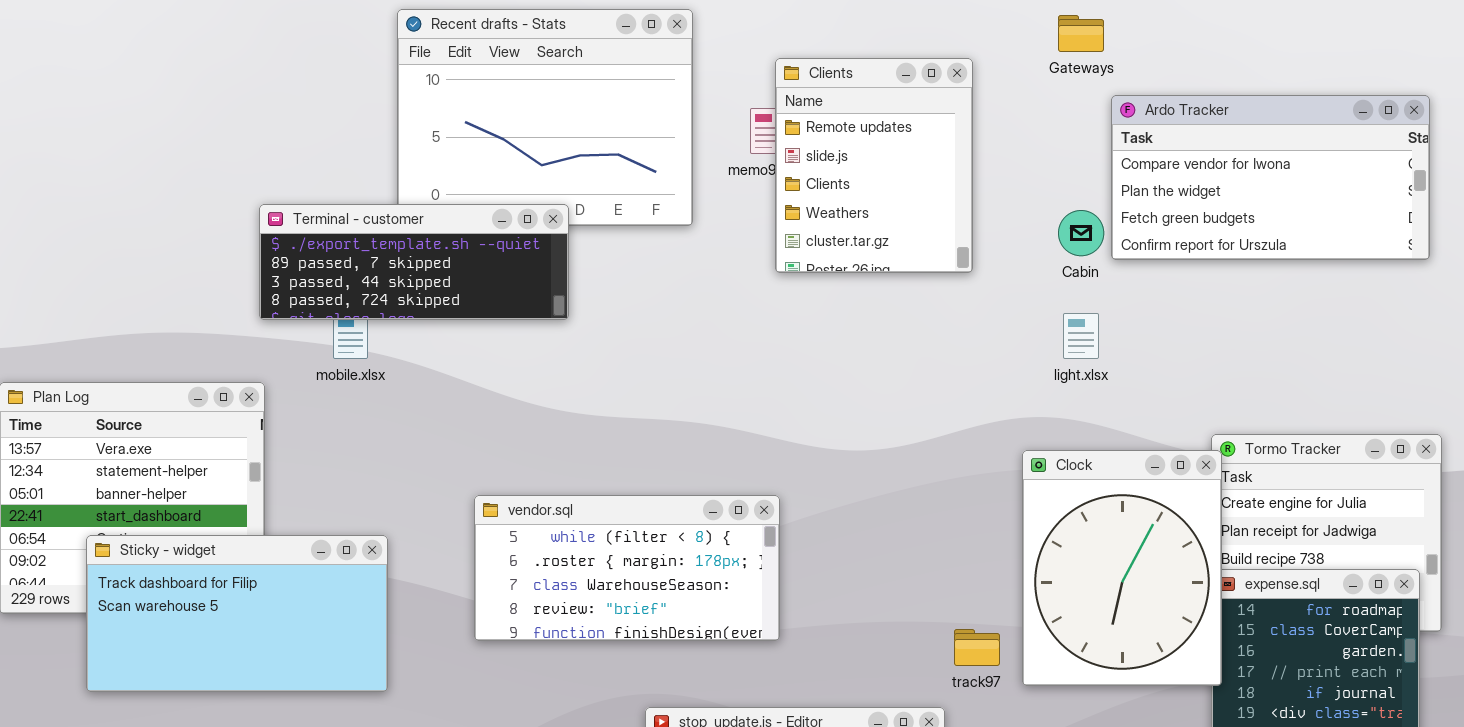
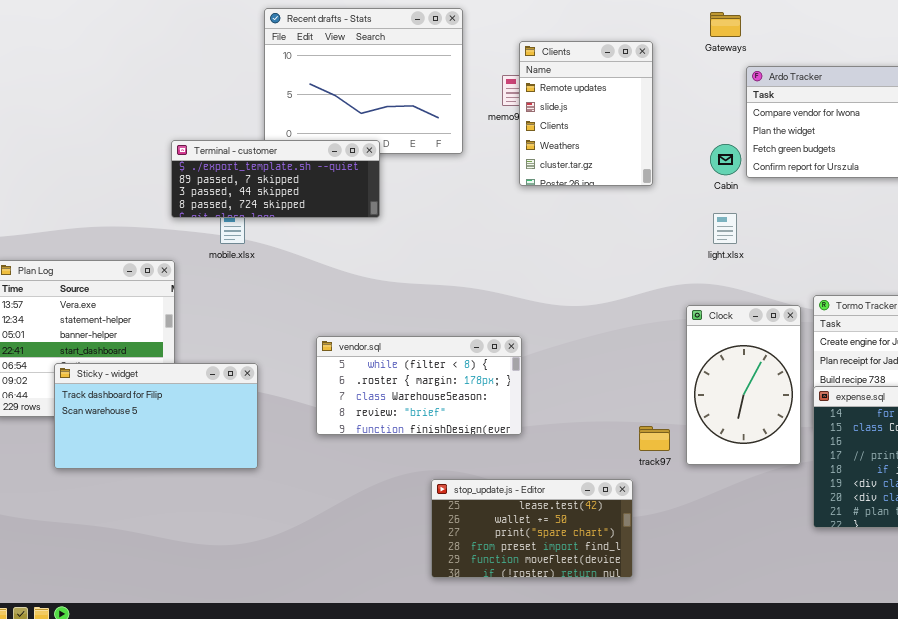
Clock: [1022,450,1222,686] -> [686,305,801,465], resized

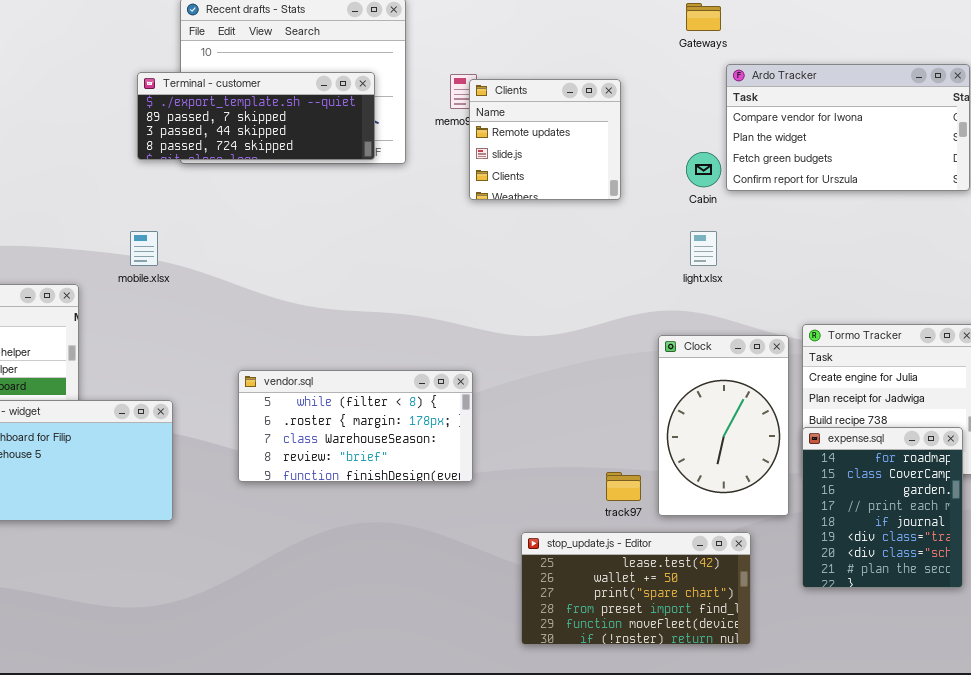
Clients: [519,41,653,186] -> [469,79,621,200], resized
Terminal - customer: [171,140,380,218] -> [137,72,375,160], moved
stop_update.js - Editor: [431,479,633,578] -> [521,532,751,645], moved

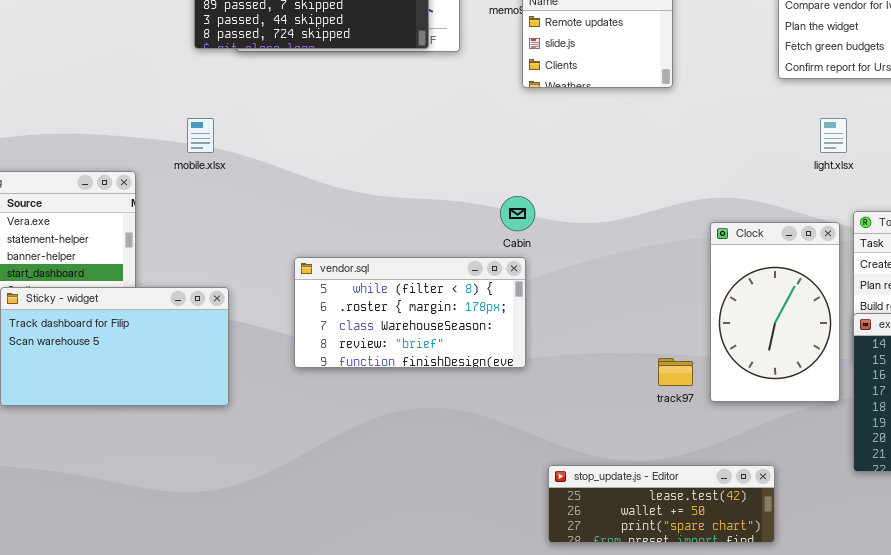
Cabin: [686,152,721,187] -> [500,196,535,231], moved
light.xlsx: [690,231,717,266] -> [820,118,847,153], moved
stop_update.js - Editor: [521,532,751,645] -> [548,465,775,543], moved, resized

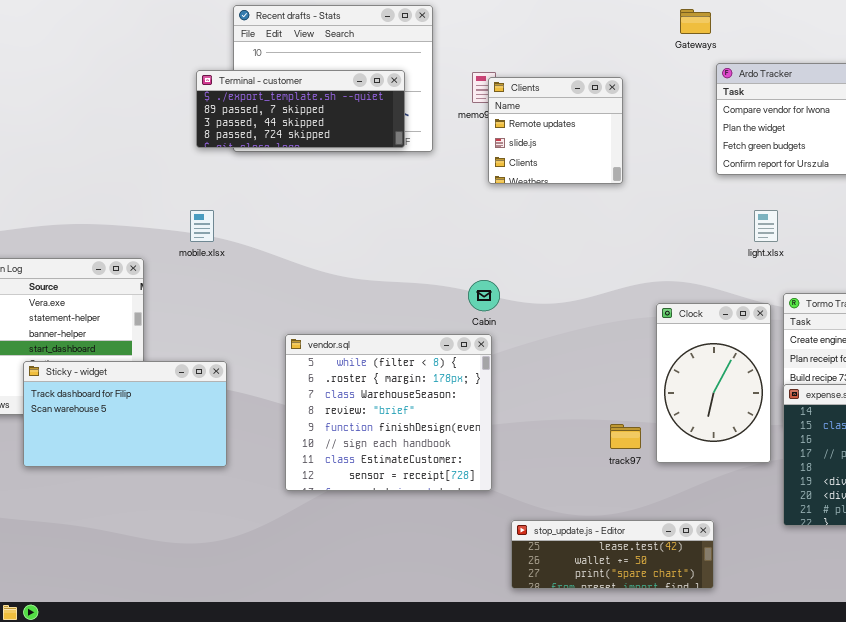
vendor.sql: [294,257,526,368] -> [285,334,492,491], resized

